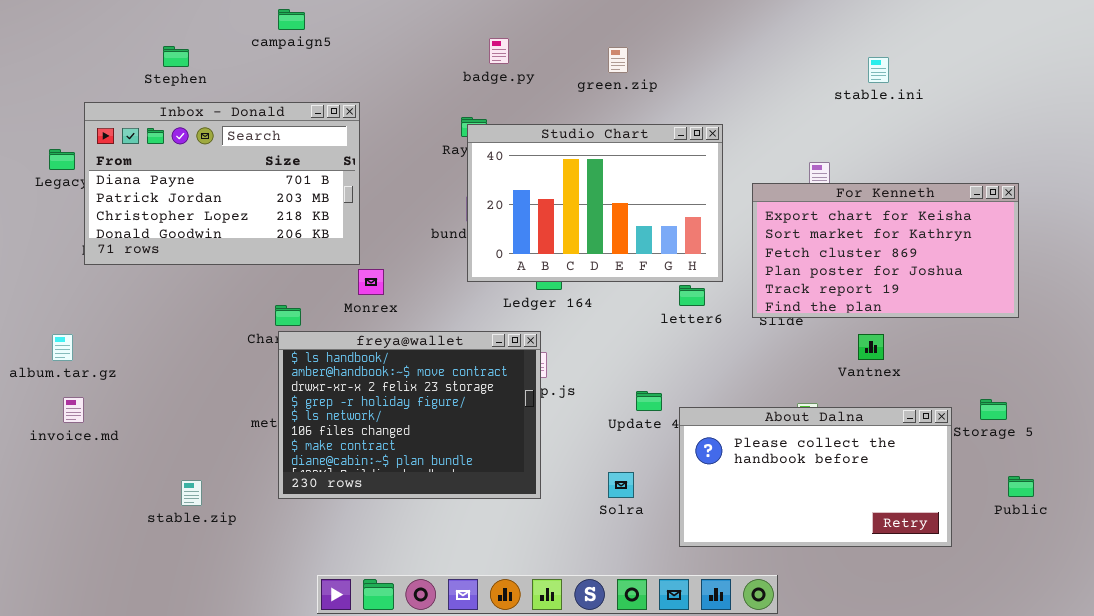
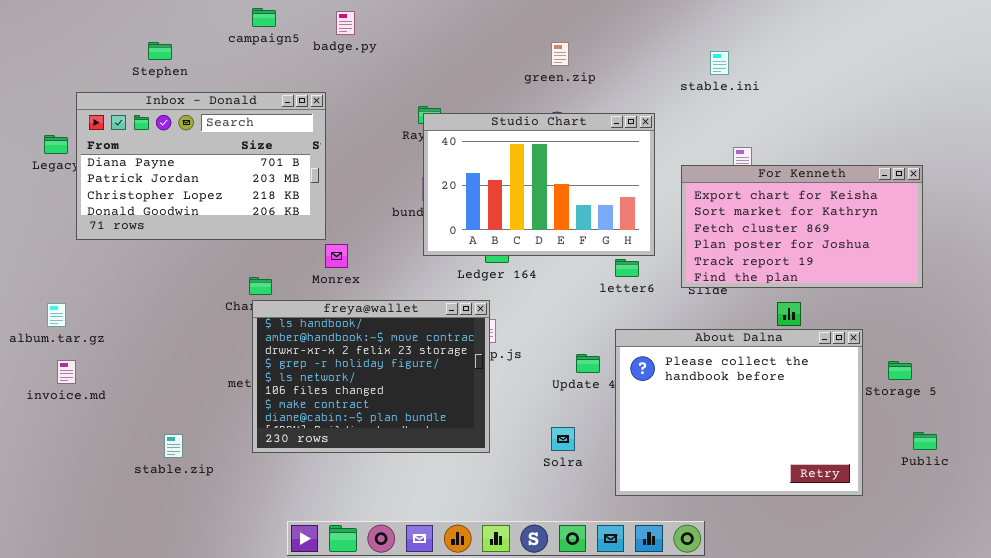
badge.py: [489,38,509,64] -> [336,11,355,35], moved
stable.ini: [868,57,889,83] -> [710,51,729,75], moved
About Dalna: [679,407,952,547] -> [615,329,863,496], resized

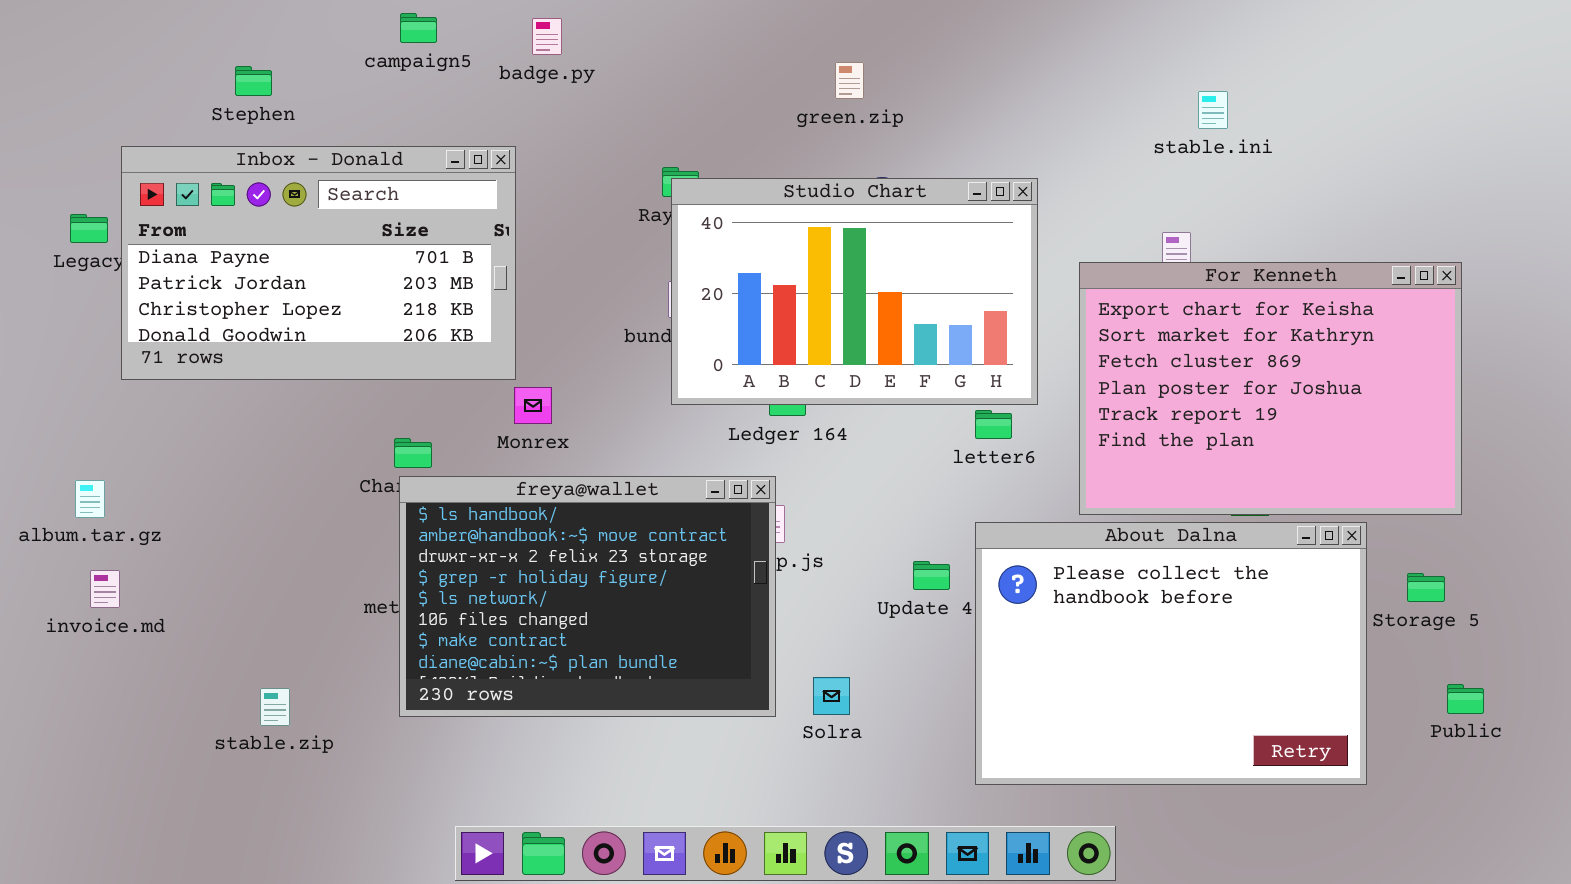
green.zip: [551,42,569,66] -> [835,62,864,99], moved
stable.ini: [710,51,729,75] -> [1198,91,1228,129], moved
For Kenneth: [681,165,923,288] -> [1079,262,1462,515], resized
Solra: [551,427,575,451] -> [813,677,850,715], moved

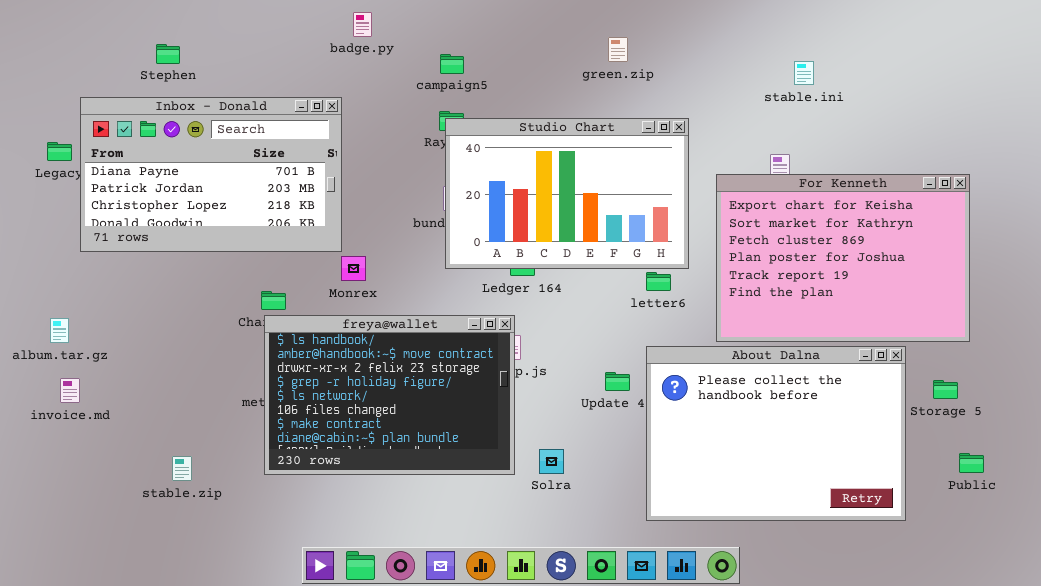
campaign5: [400,13,437,43] -> [440,54,464,74], moved
green.zip: [835,62,864,99] -> [608,37,628,62], moved

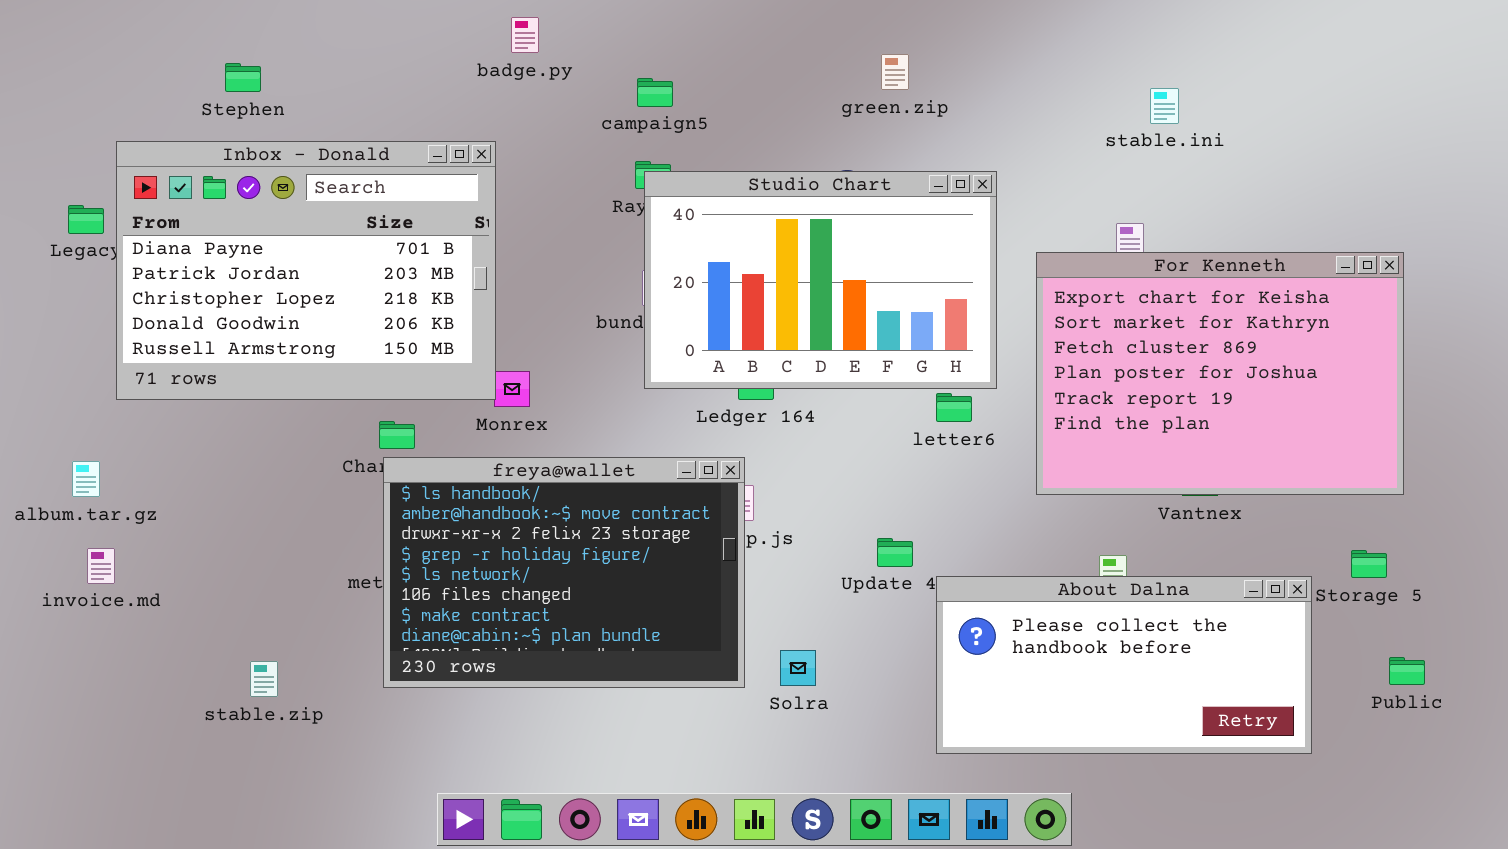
Inbox - Donald: [80,97,342,252] -> [116,141,496,400], resized
About Dalna: [646,346,906,521] -> [936,576,1312,754], resized

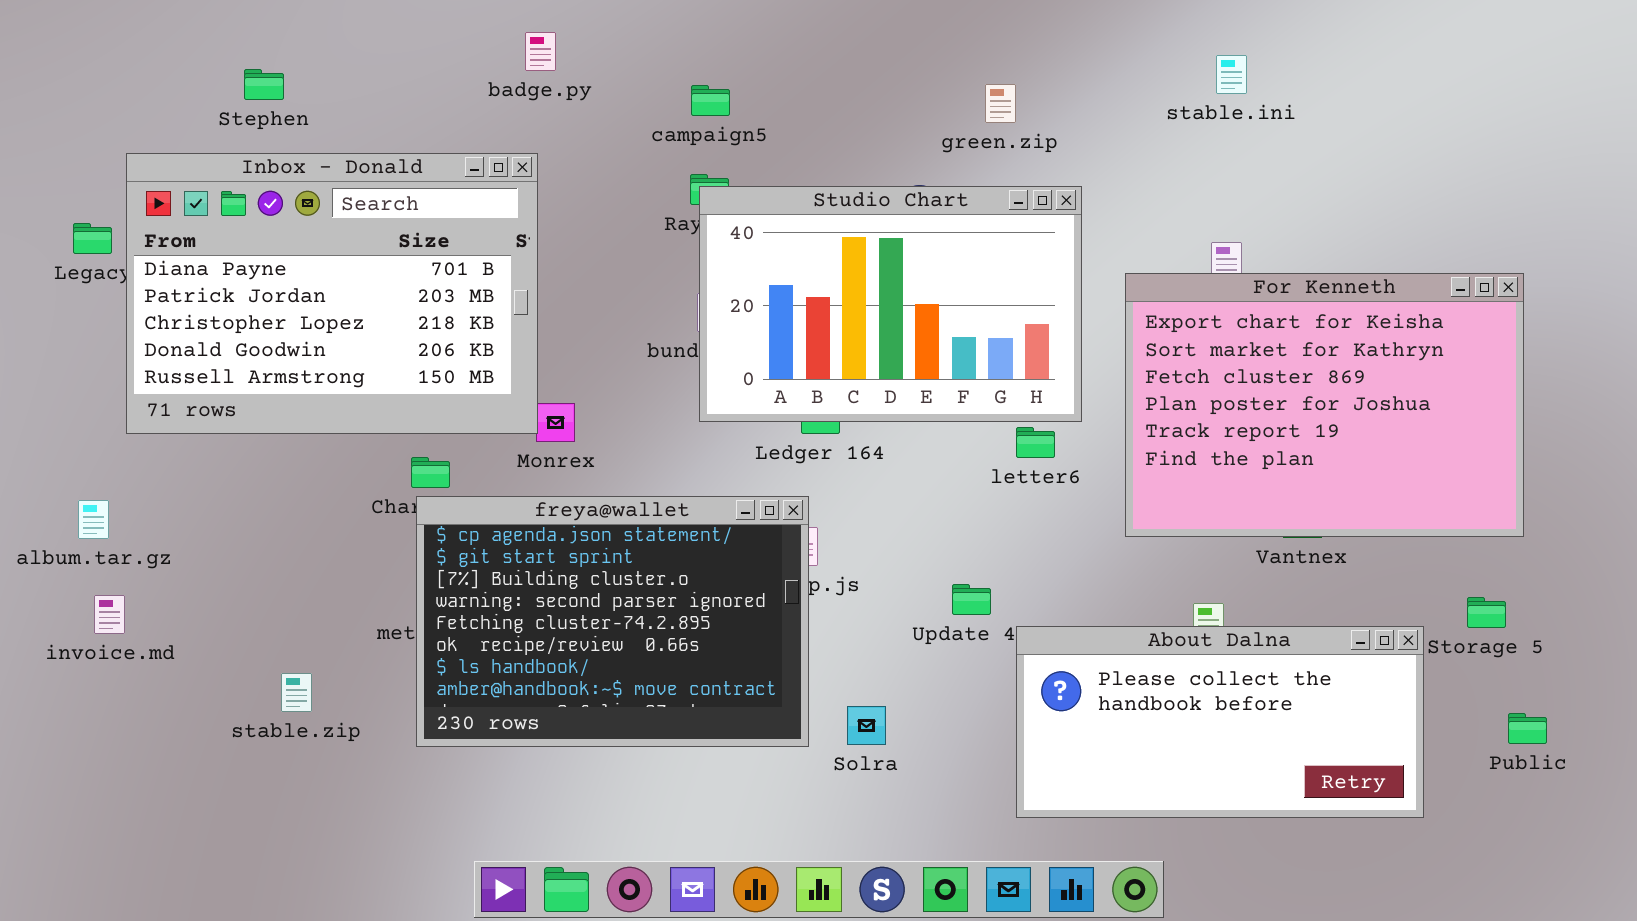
badge.py: [511,17,539,53] -> [525,32,556,71], moved
green.zip: [881,54,909,90] -> [985,84,1016,123], moved
stable.ini: [1150,88,1179,124] -> [1216,55,1247,94], moved
freya@wallet: [383,457,745,688] -> [416,496,809,747], scrolled up 6 rows
stable.zip: [250,661,278,697] -> [281,673,312,712], moved

